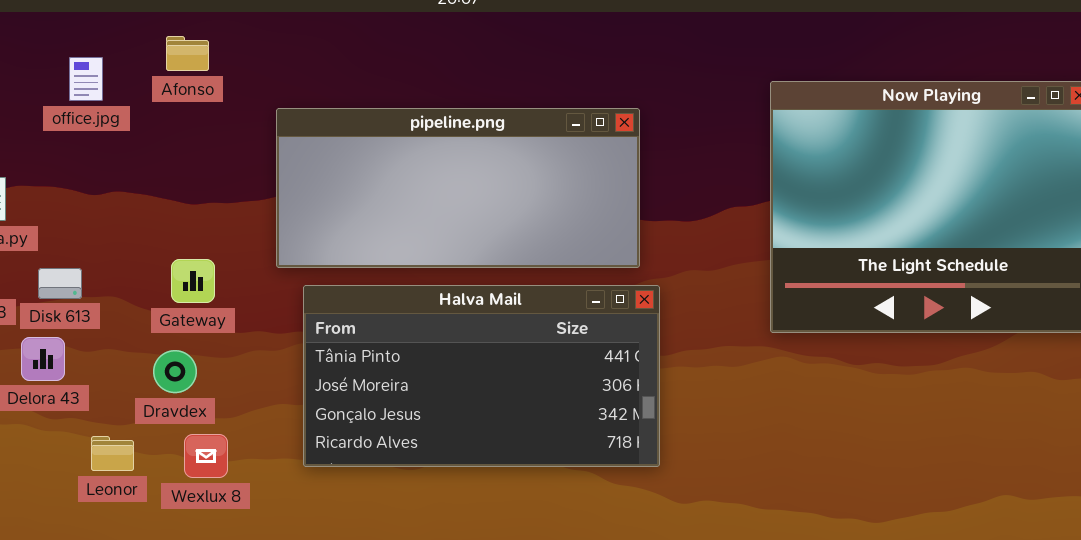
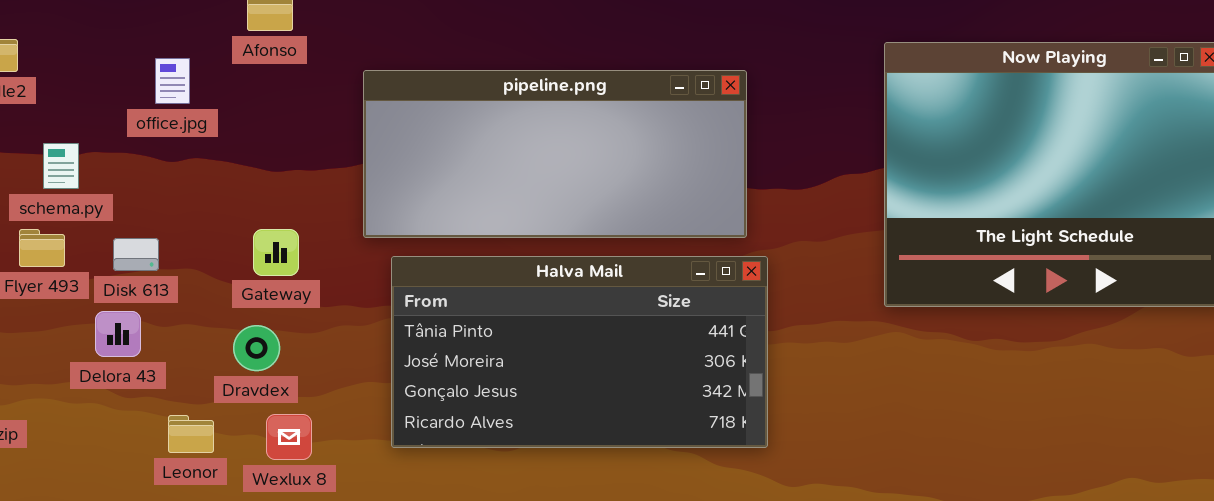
office.jpg: [69,57,103,101] -> [155,58,190,104], moved

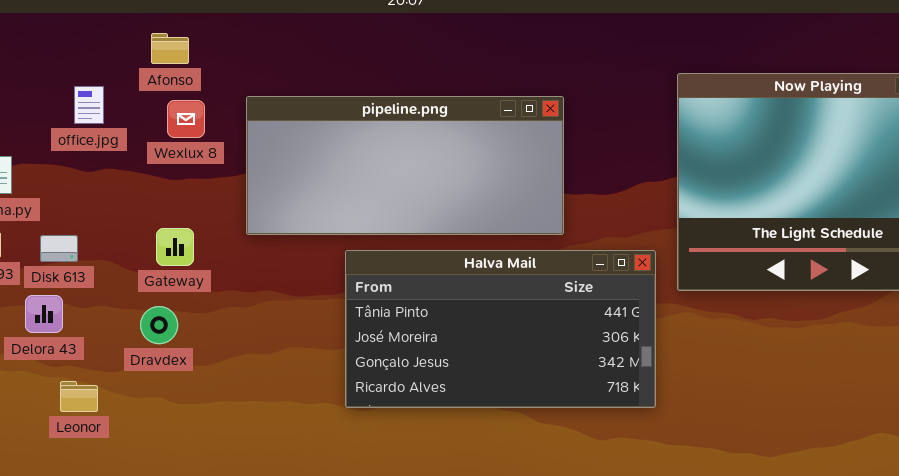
Halva Mail: [391,256,768,448] -> [345,250,656,408], moved
Wexlux 8: [266,414,312,460] -> [167,100,205,138], moved
Leonor: [168,415,214,453] -> [60,381,98,412], moved

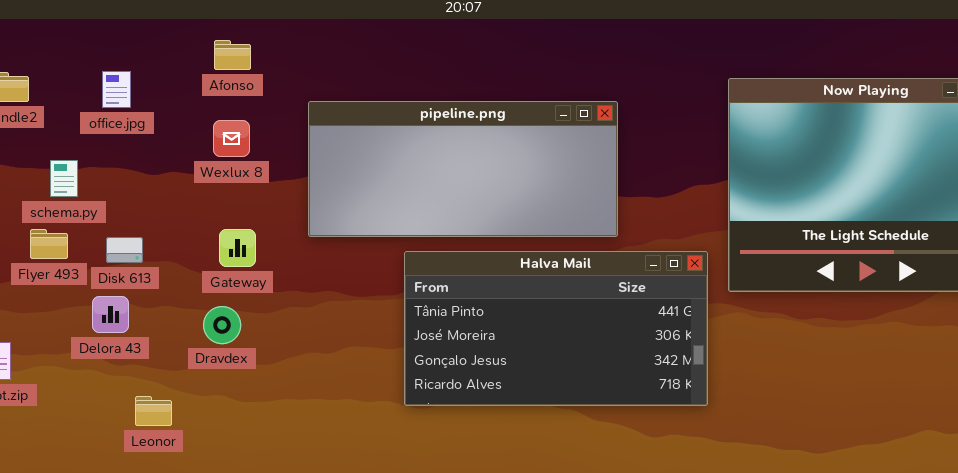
office.jpg: [74,86,104,124] -> [102,71,131,108], moved
Wexlux 8: [167,100,205,138] -> [213,120,250,157], moved
Leonor: [60,381,98,412] -> [135,396,172,426], moved

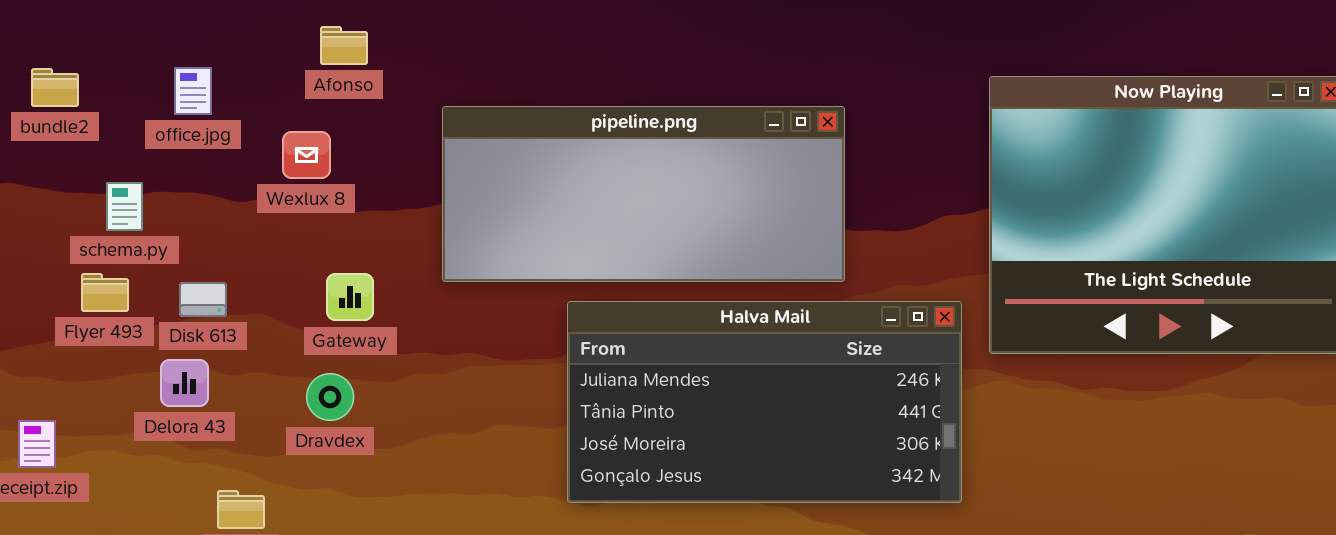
Wexlux 8: [213,120,250,157] -> [282,131,331,179], moved
Halva Mail: [404,251,708,406] -> [567,301,962,503], scrolled up 1 row

